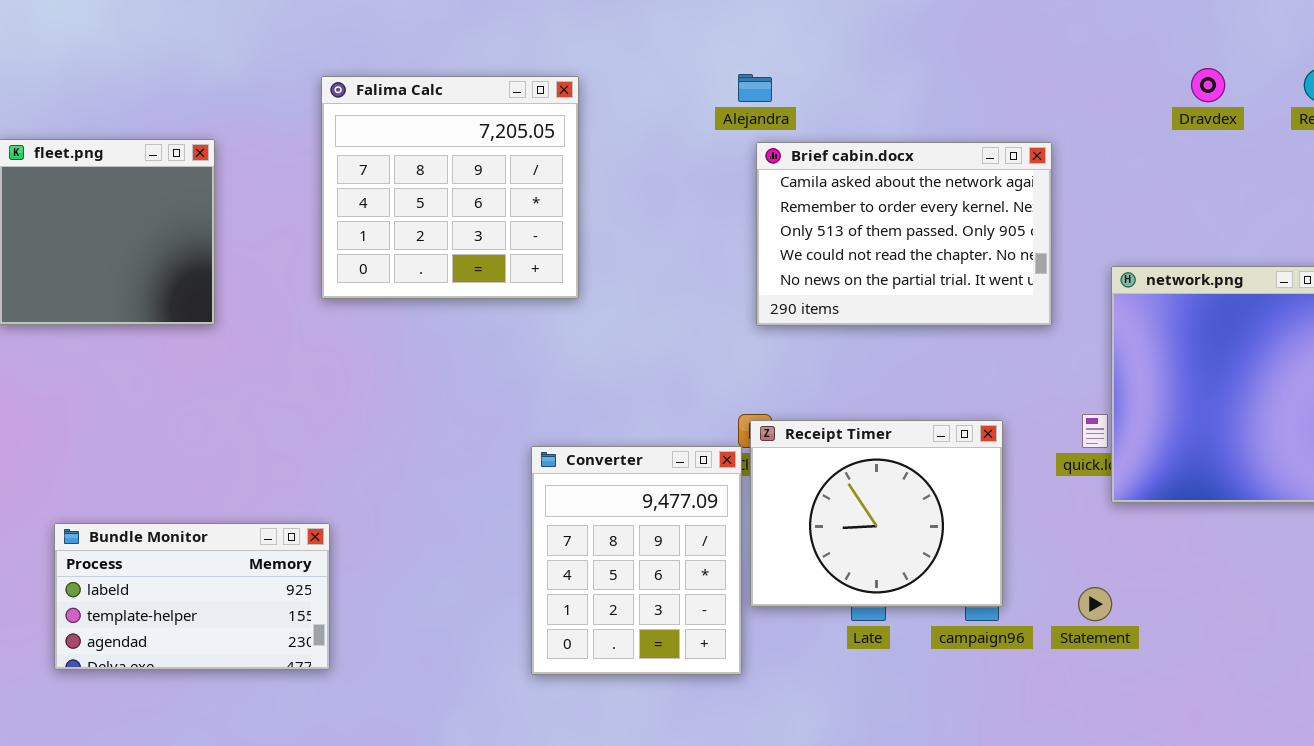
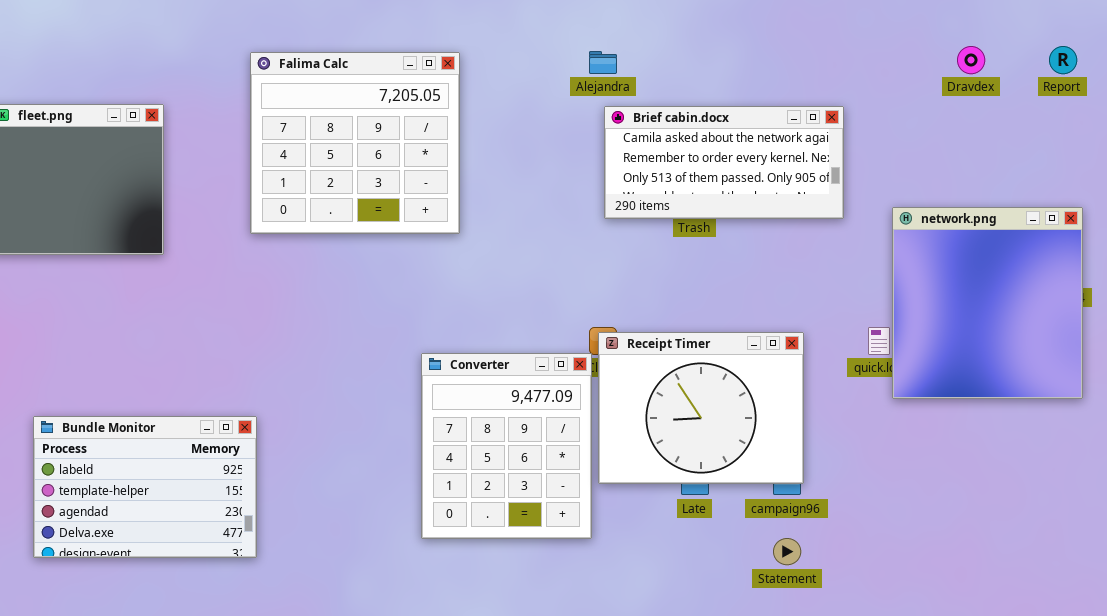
Brief cabin.docx: [756,142,1052,326] -> [604,106,844,219], resized
Bundle Monitor: [54,523,330,670] -> [33,416,257,558], resized
Statement: [1078,587,1112,621] -> [773,538,801,565], moved

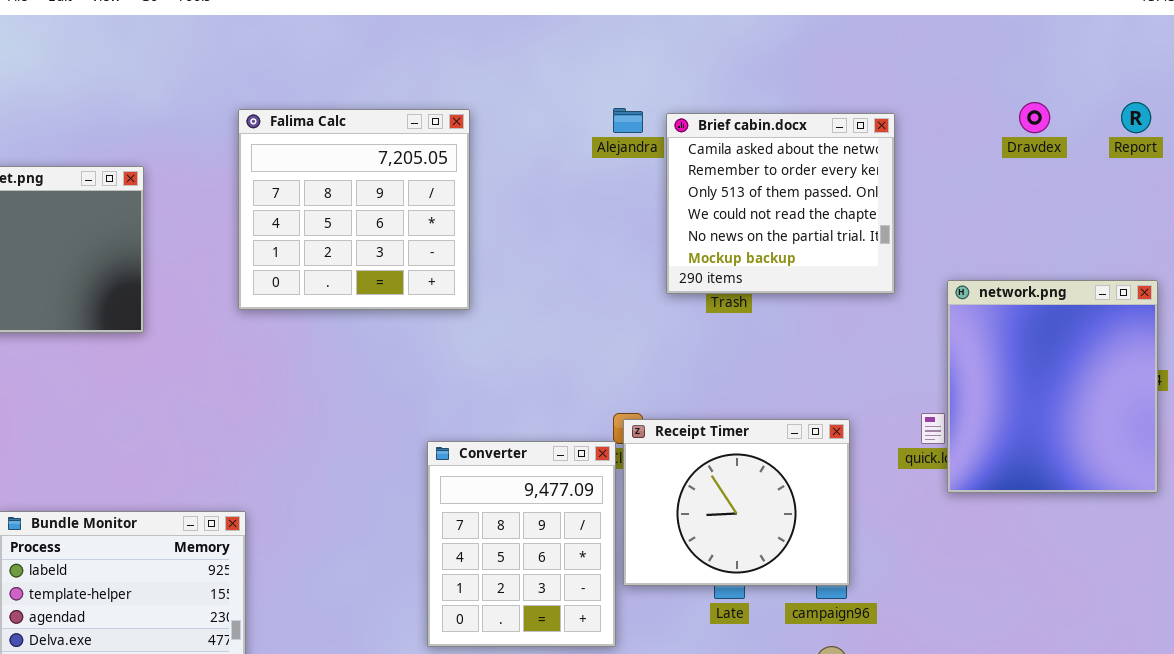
Brief cabin.docx: [604,106,844,219] -> [666,113,895,294], resized

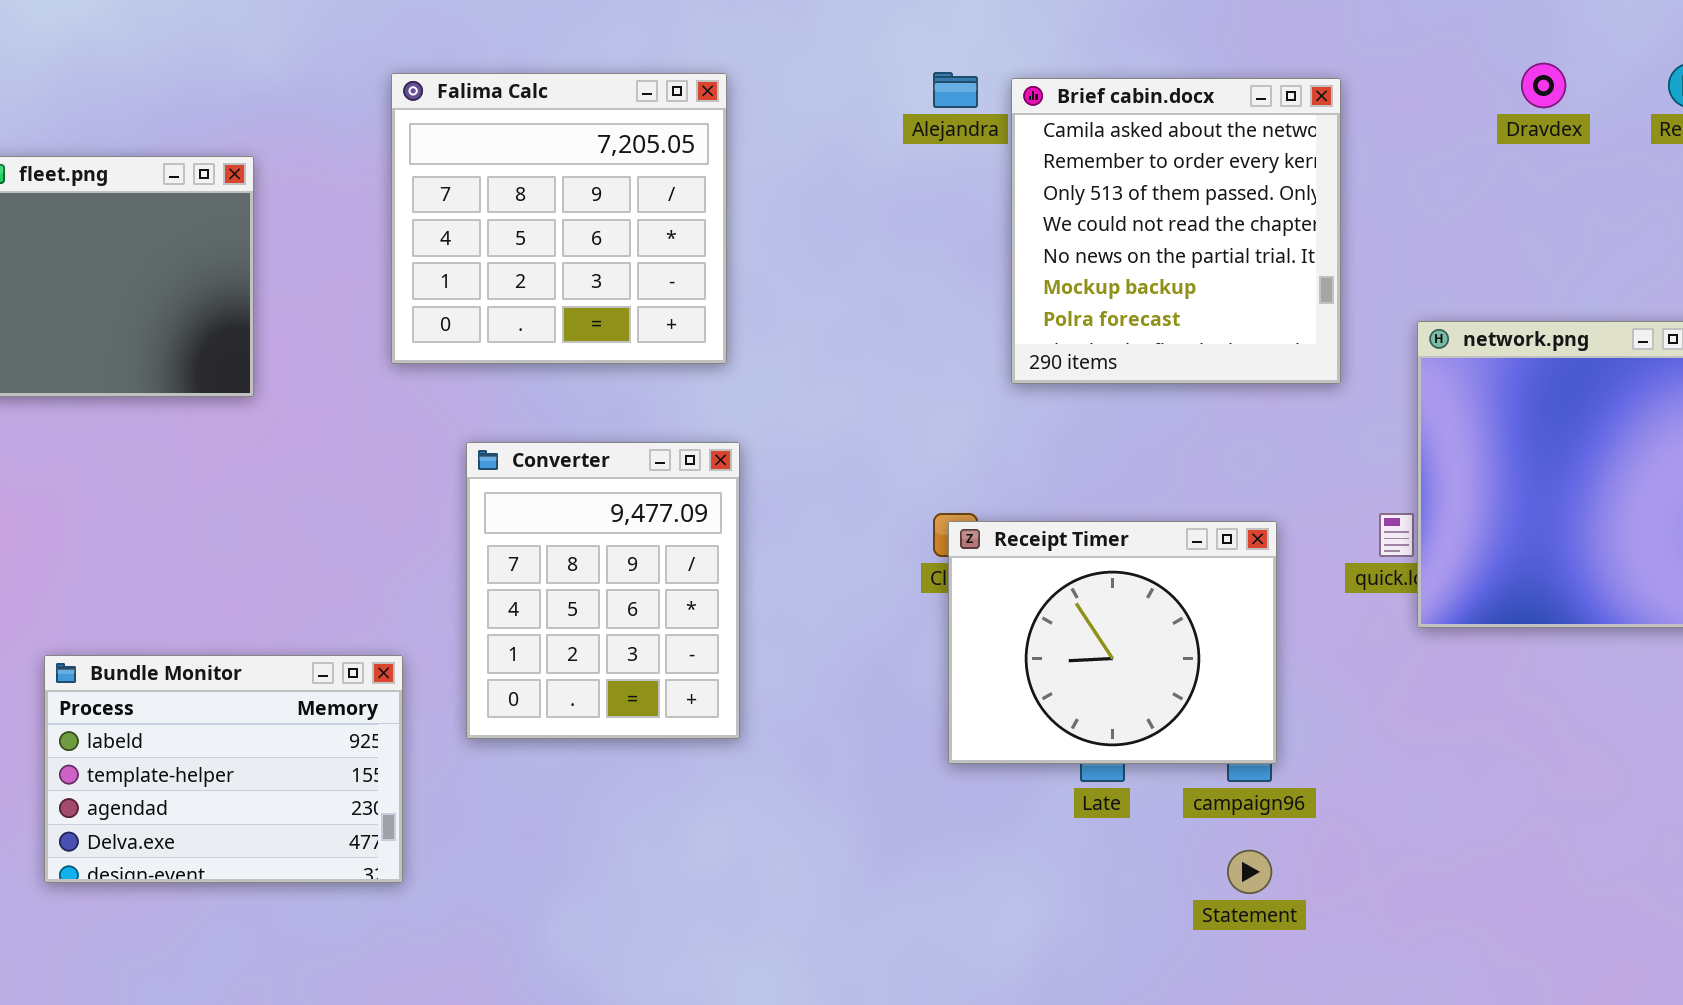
Brief cabin.docx: [666,113,895,294] -> [1011,78,1341,384], resized
Converter: [427,441,616,647] -> [466,442,740,739], moved

